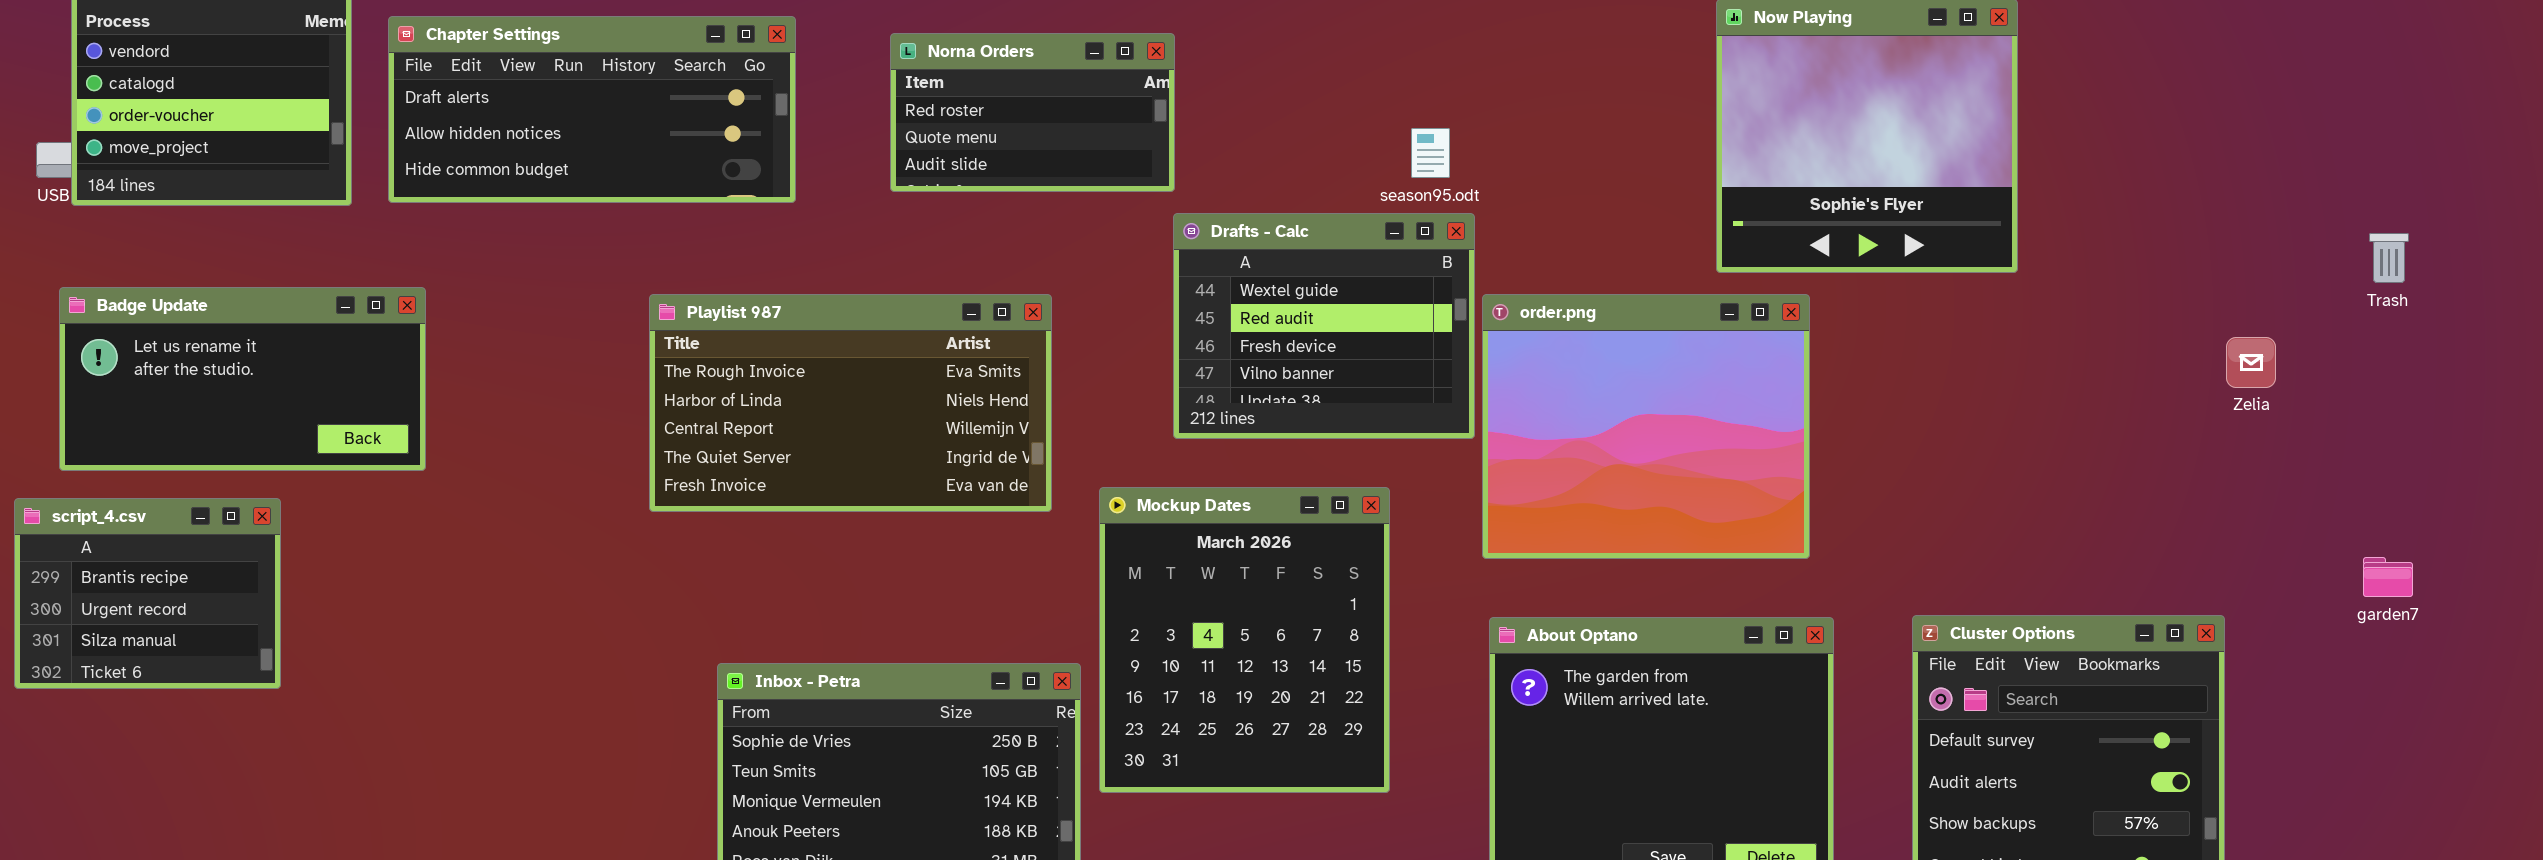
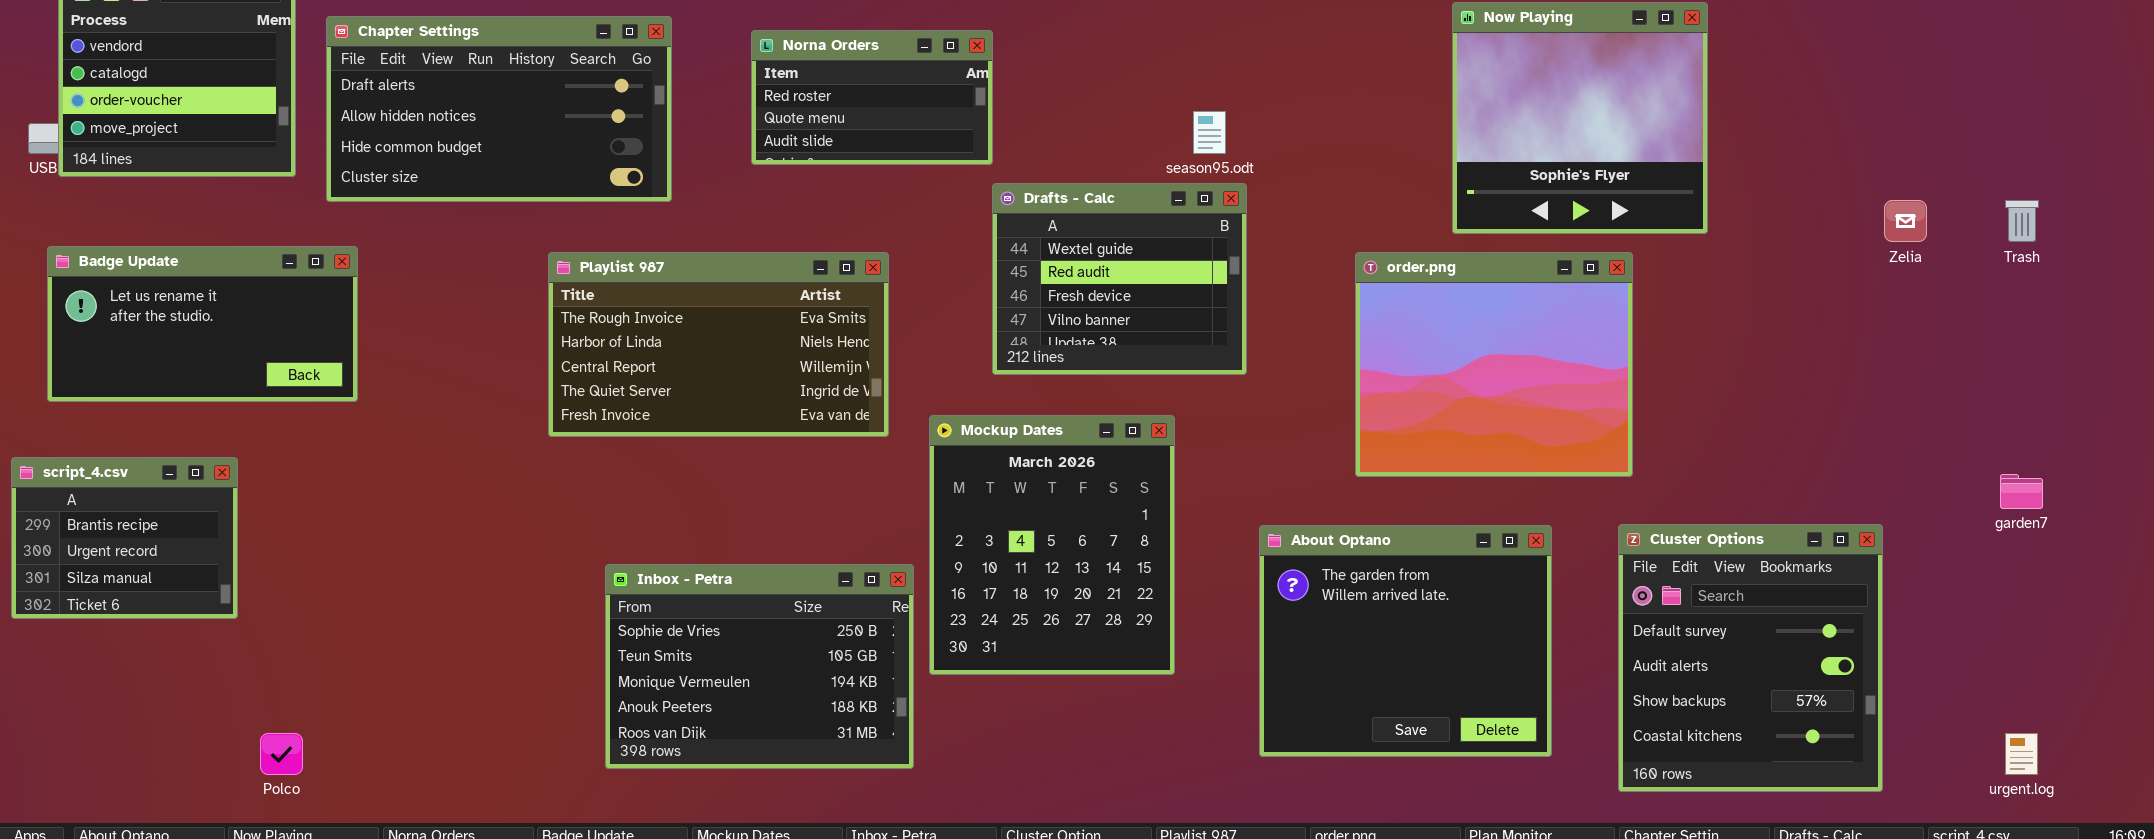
Chapter Settings: [388,16,796,203] -> [326,16,672,202], resized
order.png: [1482,294,1810,559] -> [1355,252,1633,477], moved
Zelia: [2226,337,2276,388] -> [1884,200,1927,242], moved
script_4.csv: [14,498,281,689] -> [11,457,238,619], moved

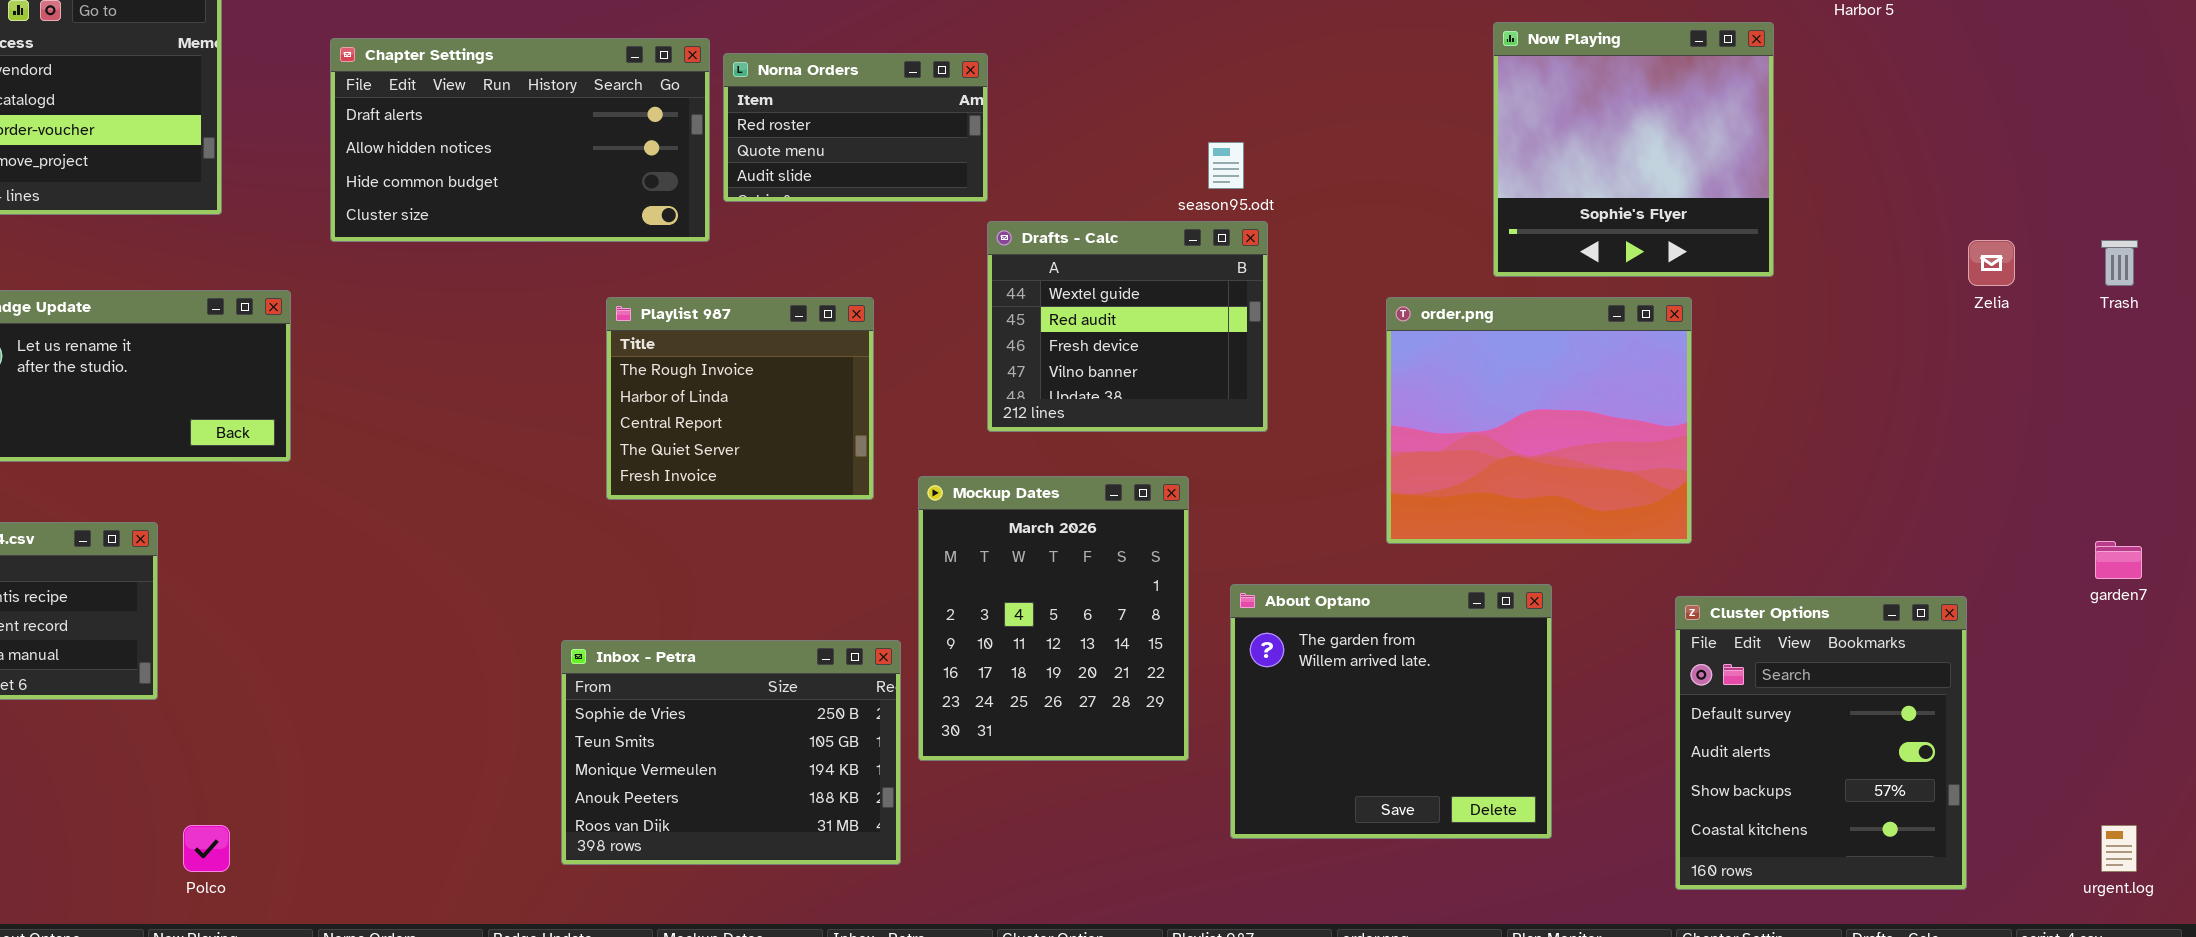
Chapter Settings: [326,16,672,202] -> [330,38,710,242], moved
Playlist 987: [548,252,889,437] -> [606,297,874,500], resized
About Optano: [1259,525,1552,757] -> [1230,584,1552,839], moved

